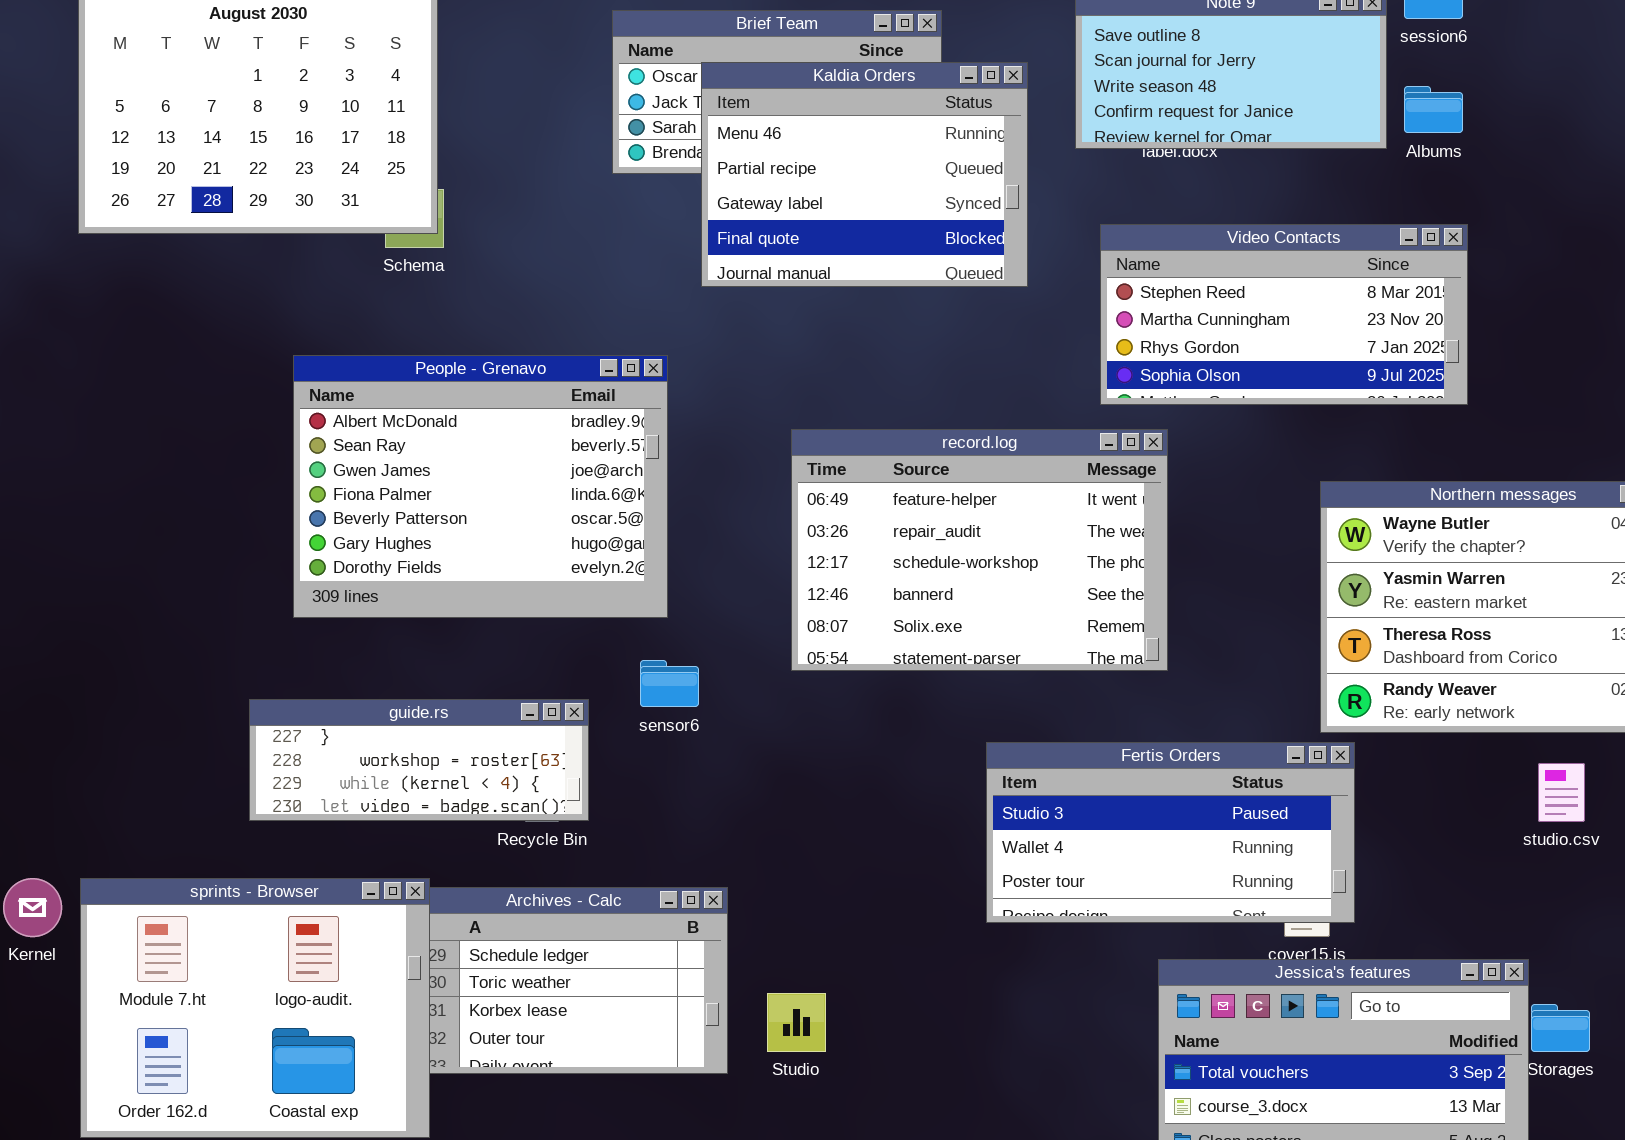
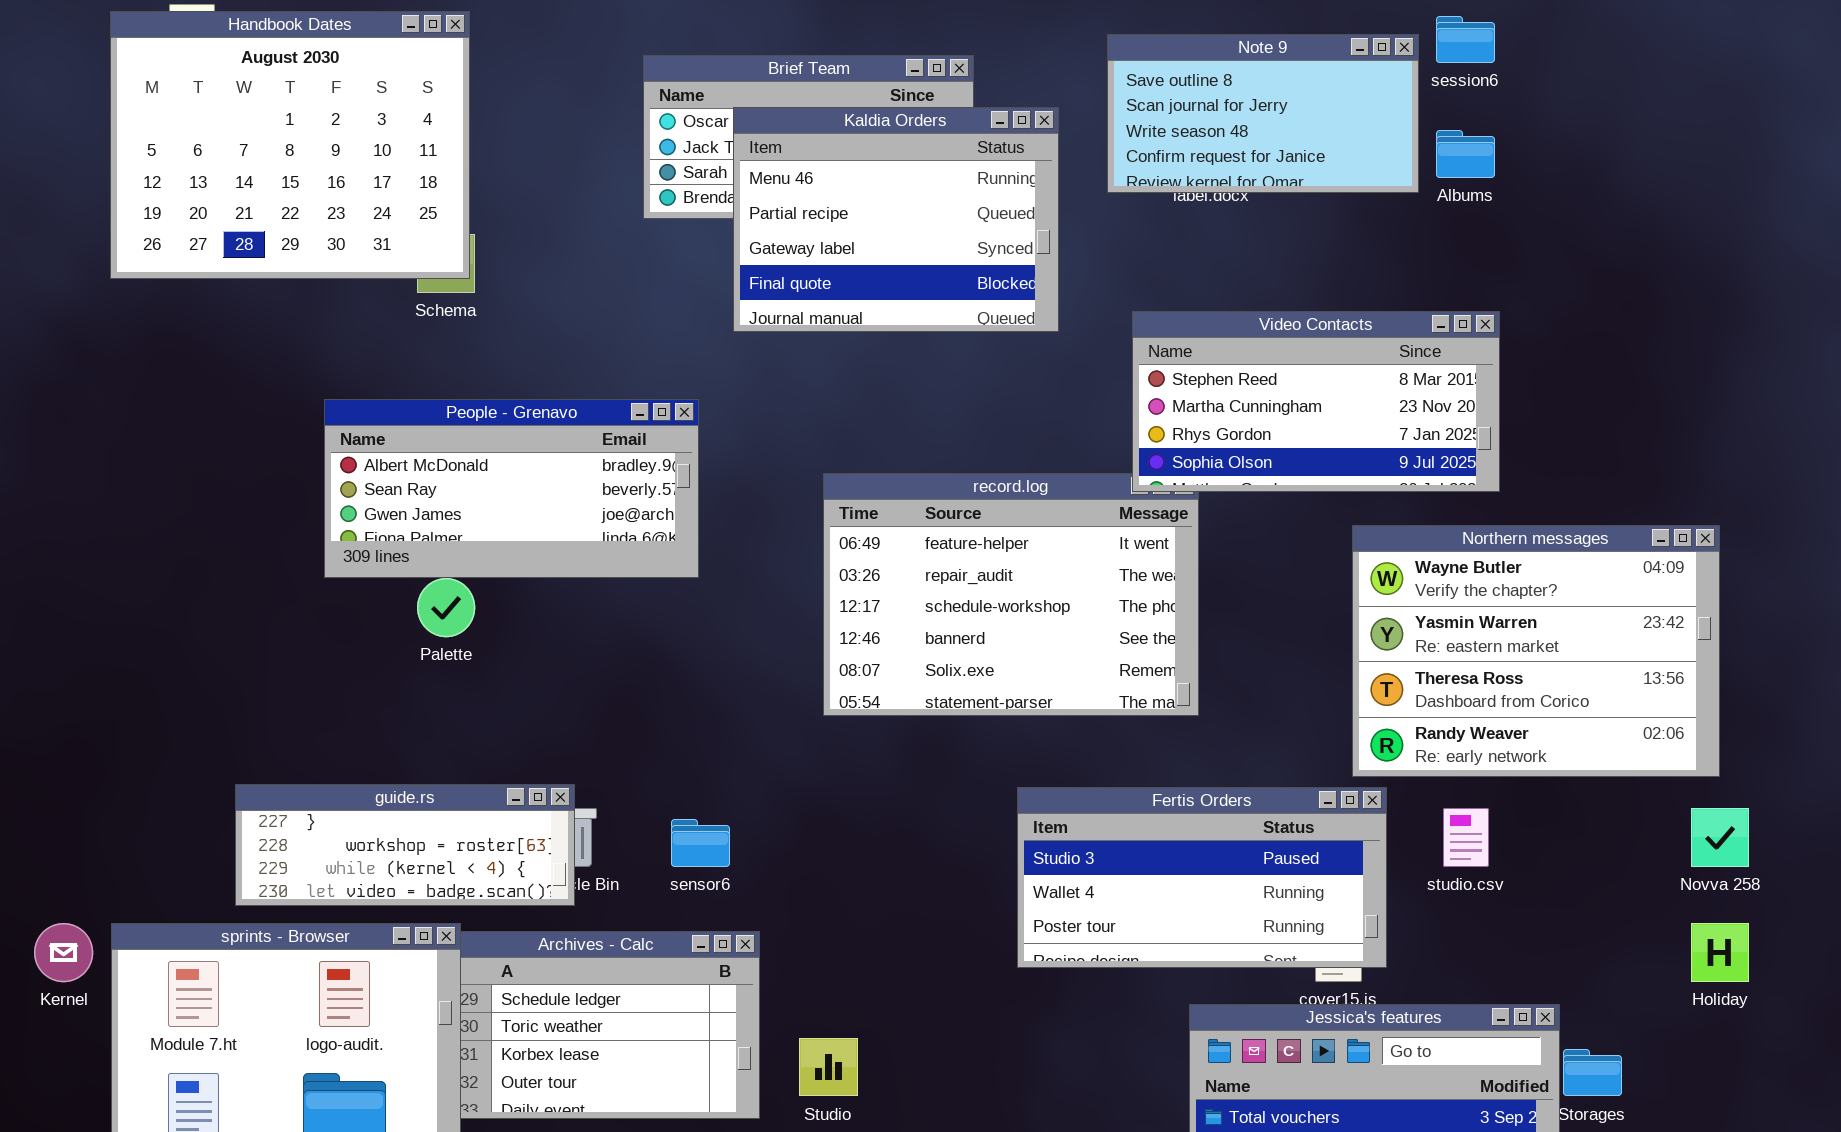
Video Contacts: [1100,224,1468,405] -> [1132,311,1500,492], moved
People - Grenavo: [293,355,668,618] -> [324,399,699,578], resized
sensor6: [640,660,699,707] -> [671,819,730,867], moved
guide.rs: [249,699,589,821] -> [235,784,575,906], moved
studio.csv: [1538,763,1585,822] -> [1443,808,1489,867], moved

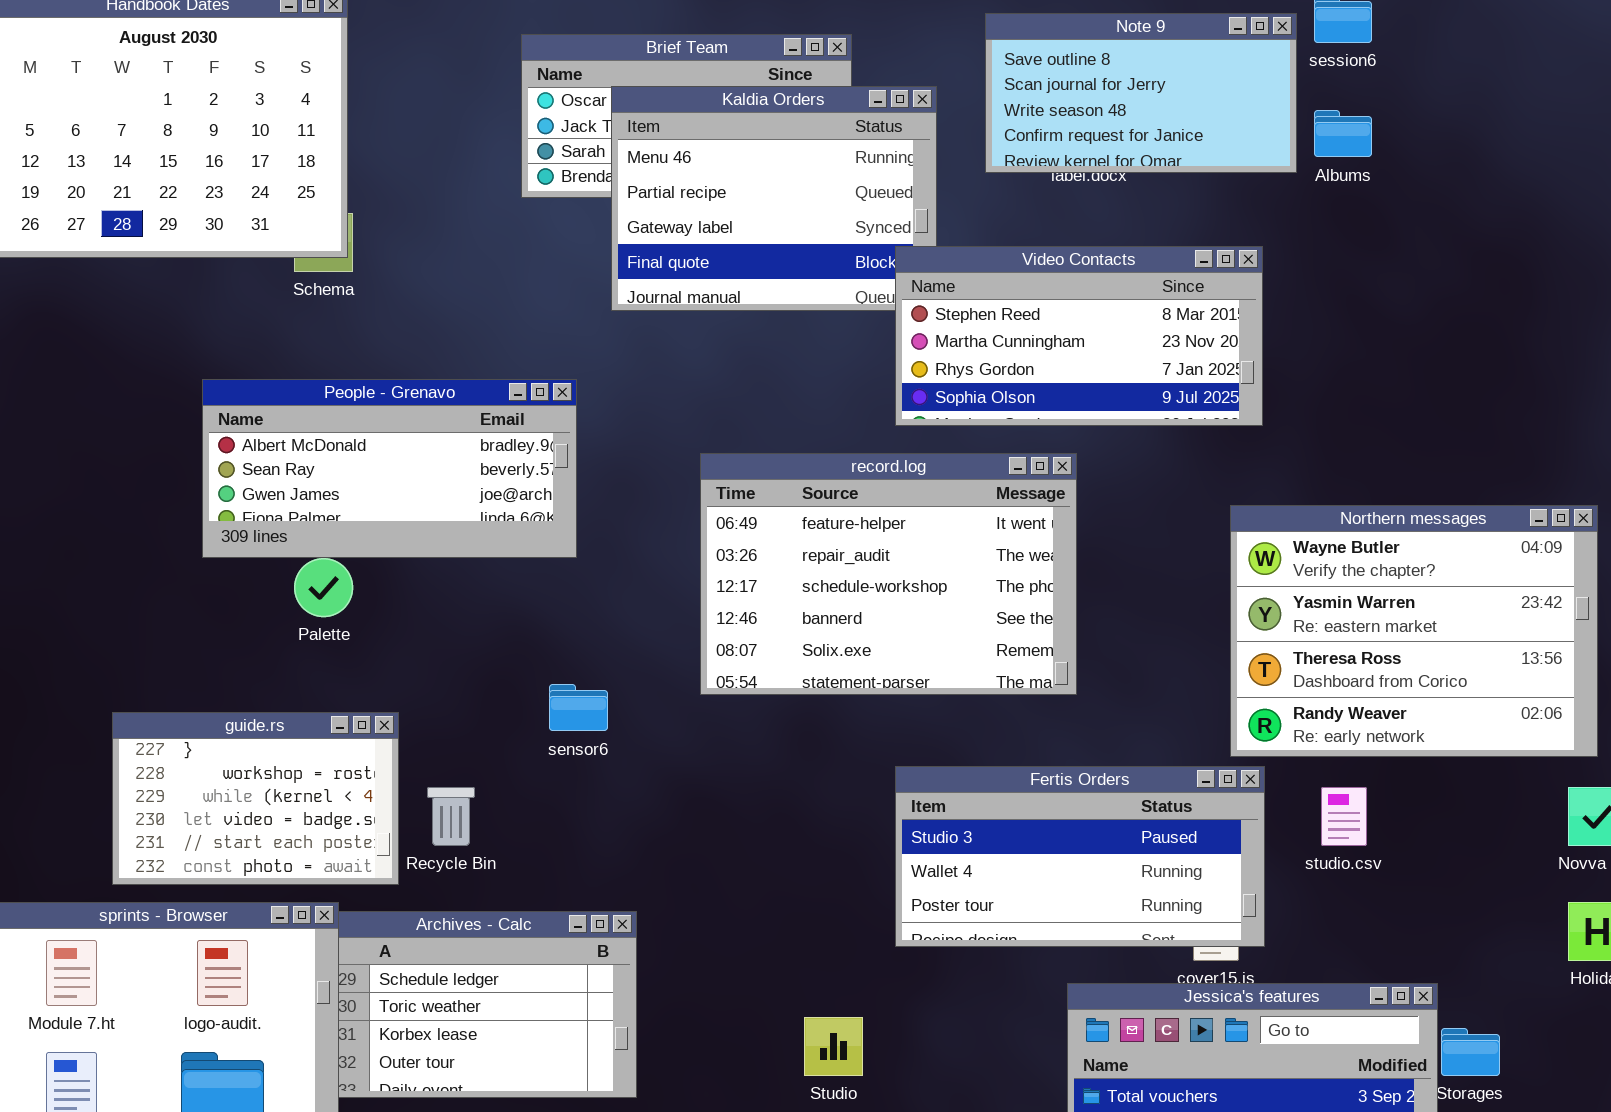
Video Contacts: [1132,311,1500,492] -> [895,246,1263,426], moved
guide.rs: [235,784,575,906] -> [112,712,399,885], resized
sensor6: [671,819,730,867] -> [549,684,608,731], moved
Studio: [799,1038,858,1096] -> [804,1017,863,1076], moved

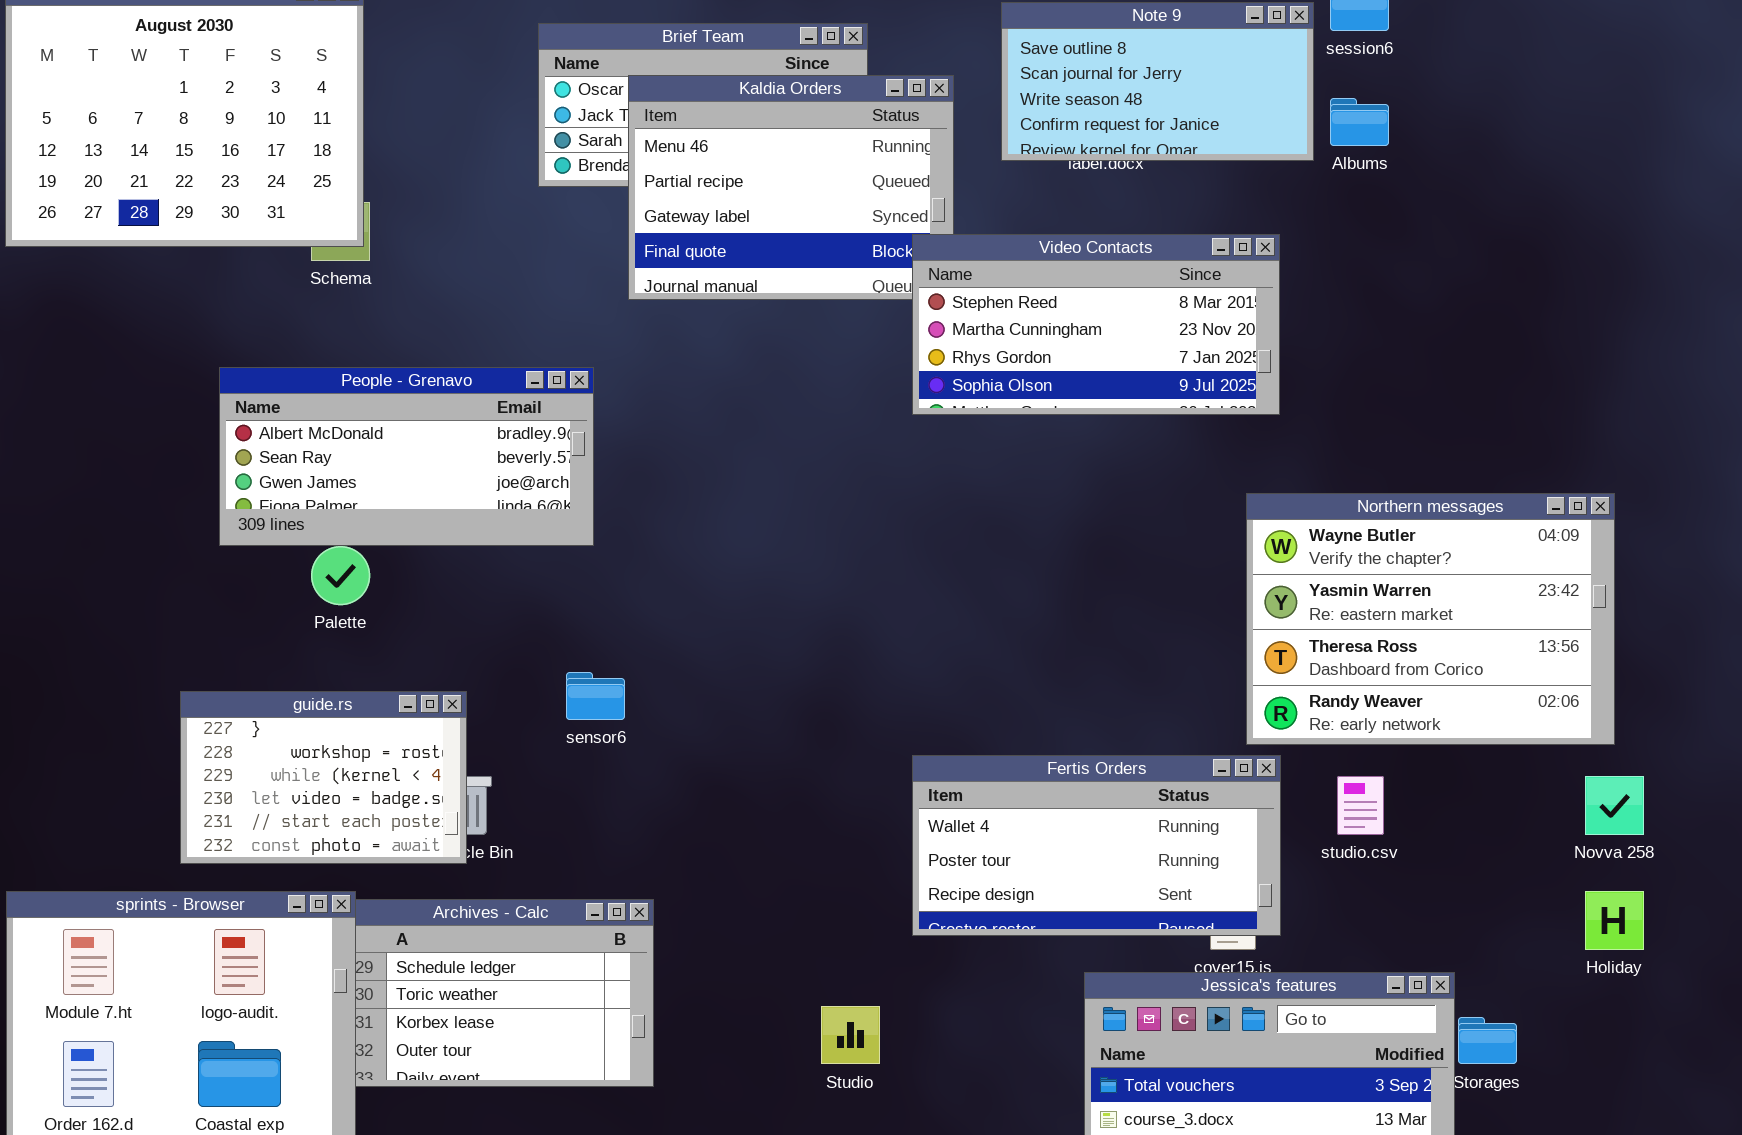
record.log: [700,453,1077,695] -> none, closed
guide.rs: [112,712,399,885] -> [180,691,467,864], moved
Fertis Orders: [895,766,1265,947] -> [912,755,1281,936], scrolled down 1 row

